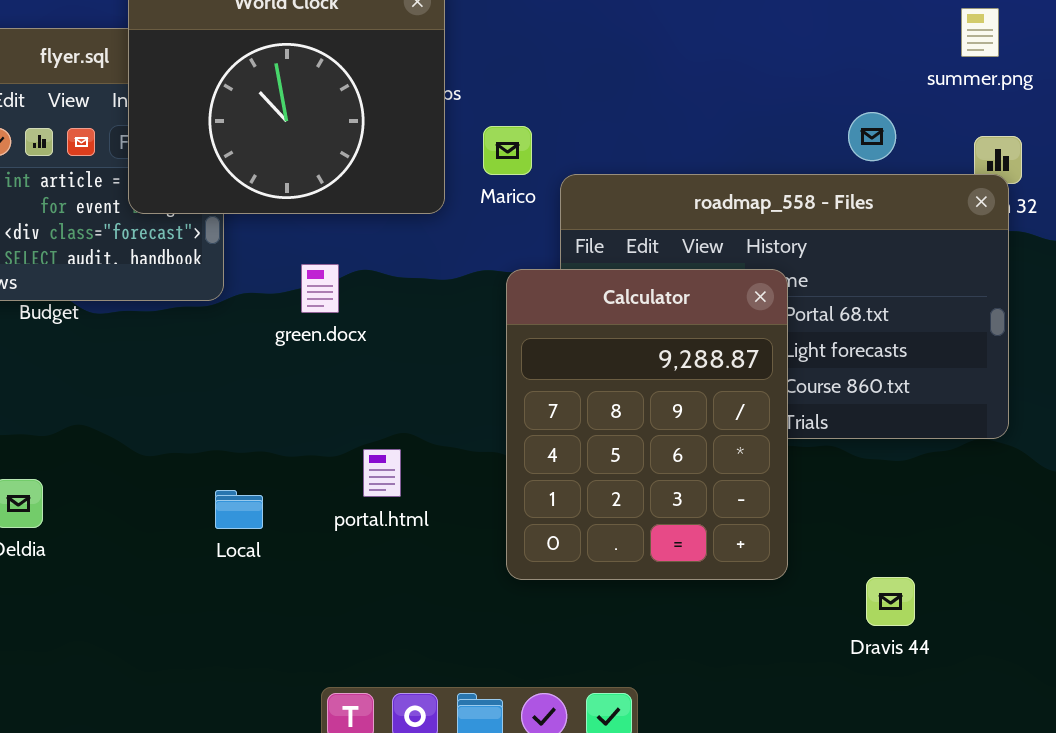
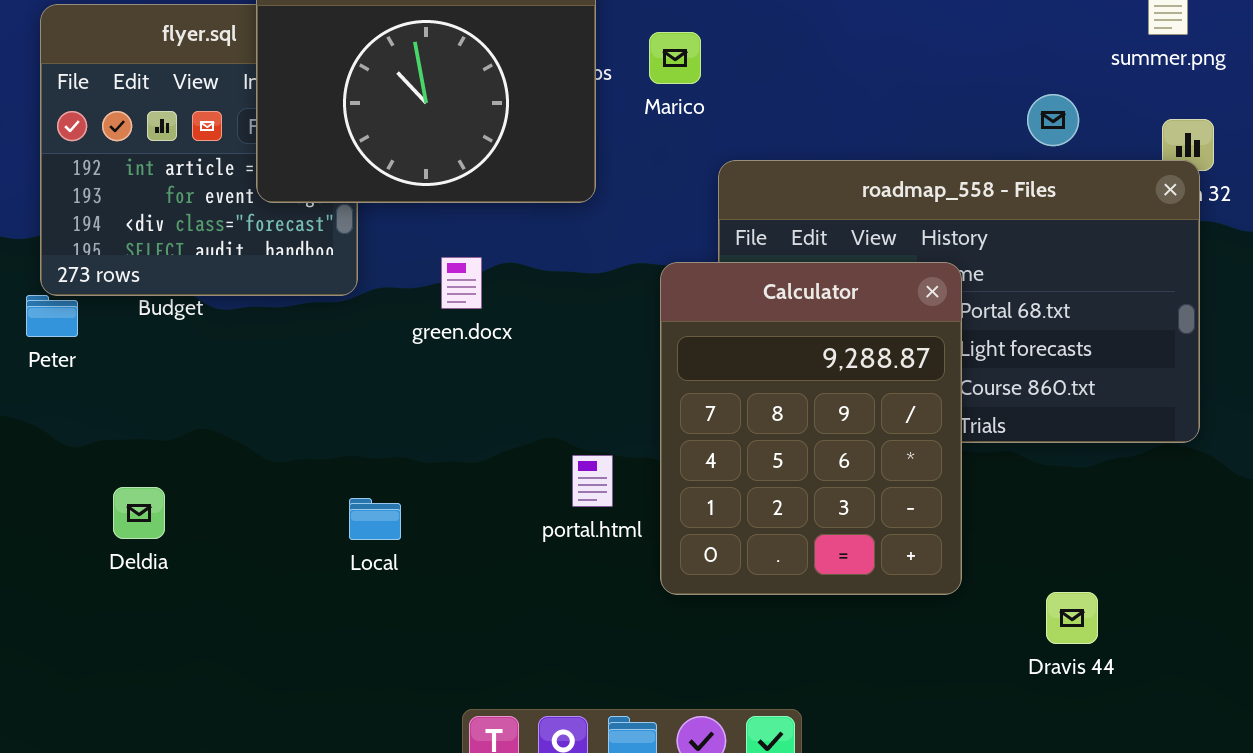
Marico: [483,126,532,175] -> [649,32,701,84], moved
portal.html: [363,449,401,497] -> [572,455,613,507], moved

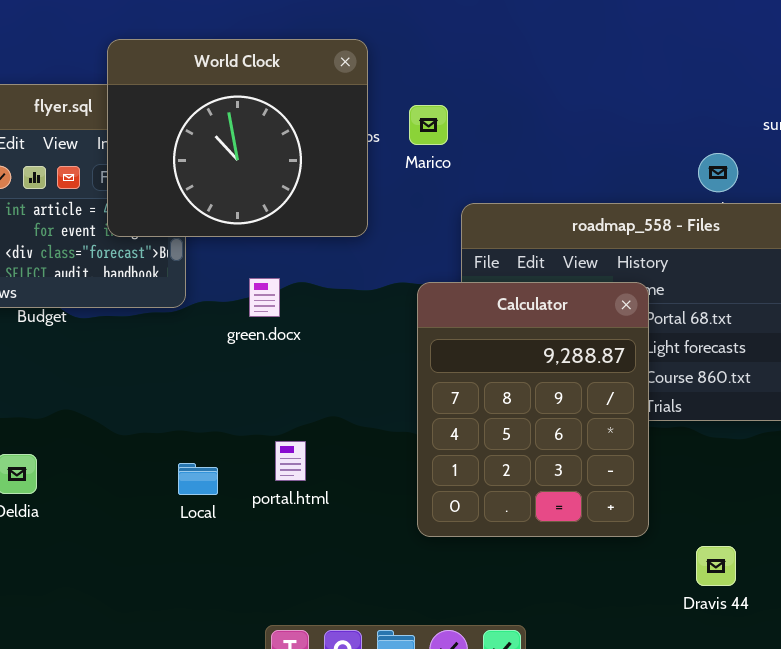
portal.html: [572,455,613,507] -> [275,441,306,481], moved
Dravis 44: [1046,592,1098,644] -> [696,546,736,586], moved

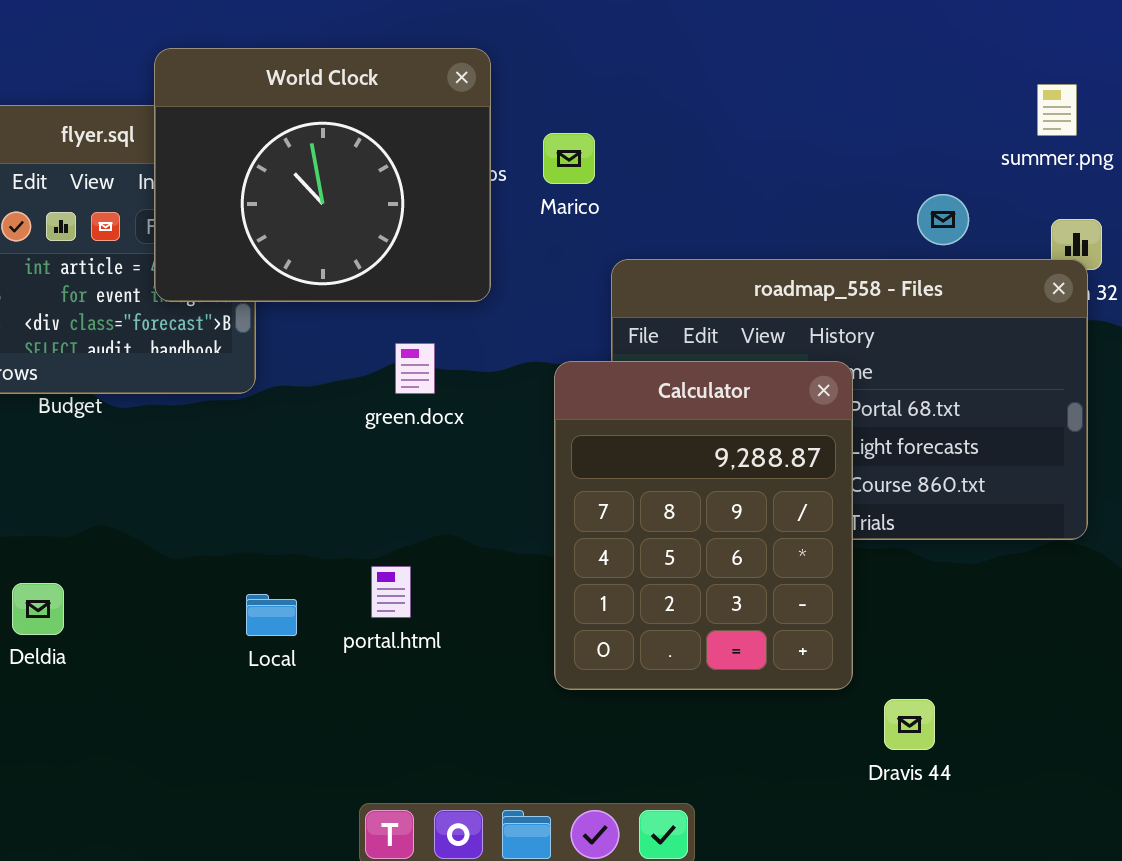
green.docx: [249,278,280,317] -> [395,343,435,394], moved
Dravis 44: [696,546,736,586] -> [884,699,935,750], moved

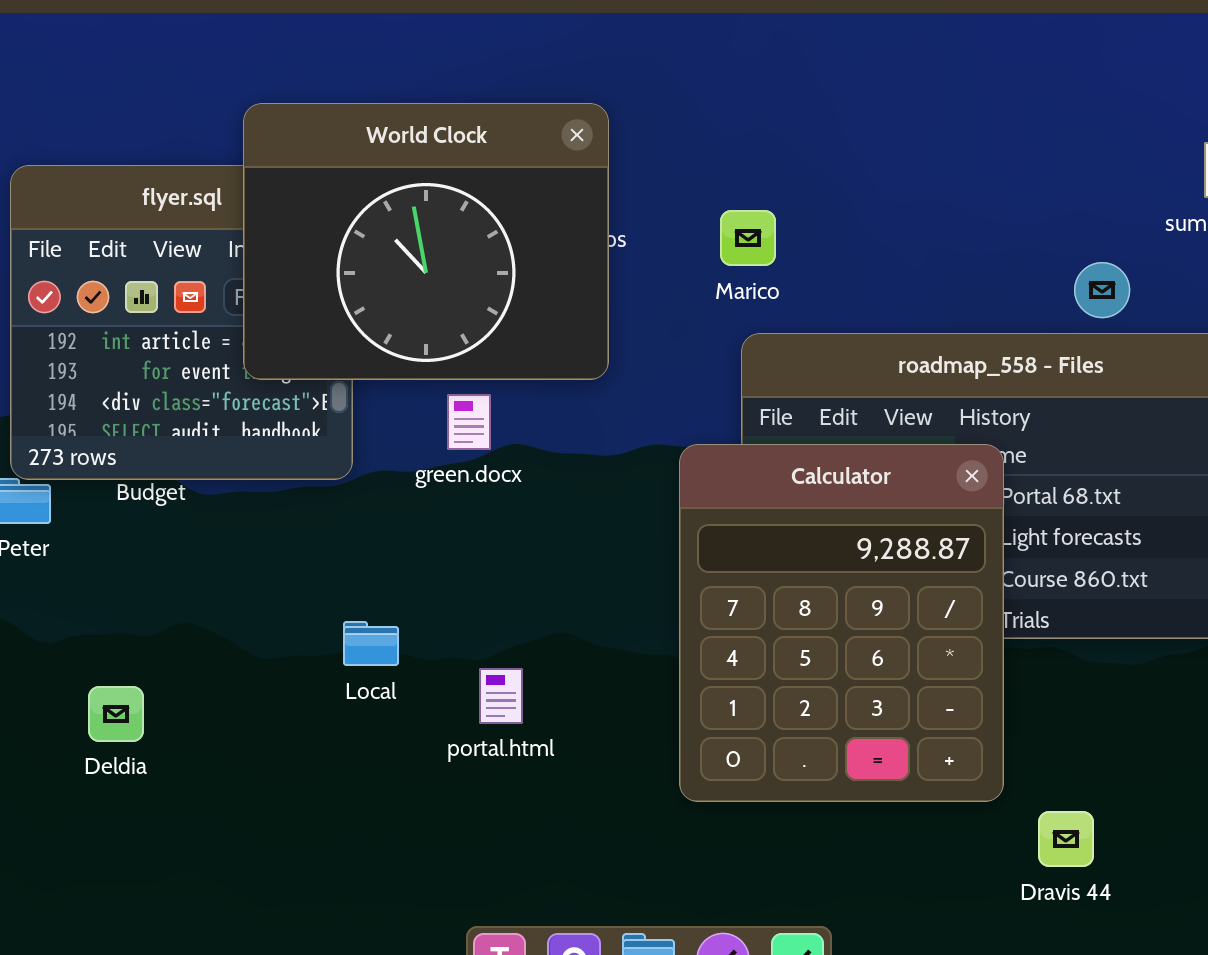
Marico: [543,133,595,184] -> [720,210,776,266], moved
green.docx: [395,343,435,394] -> [447,394,491,450], moved
Local: [246,594,297,636] -> [343,621,399,666], moved

